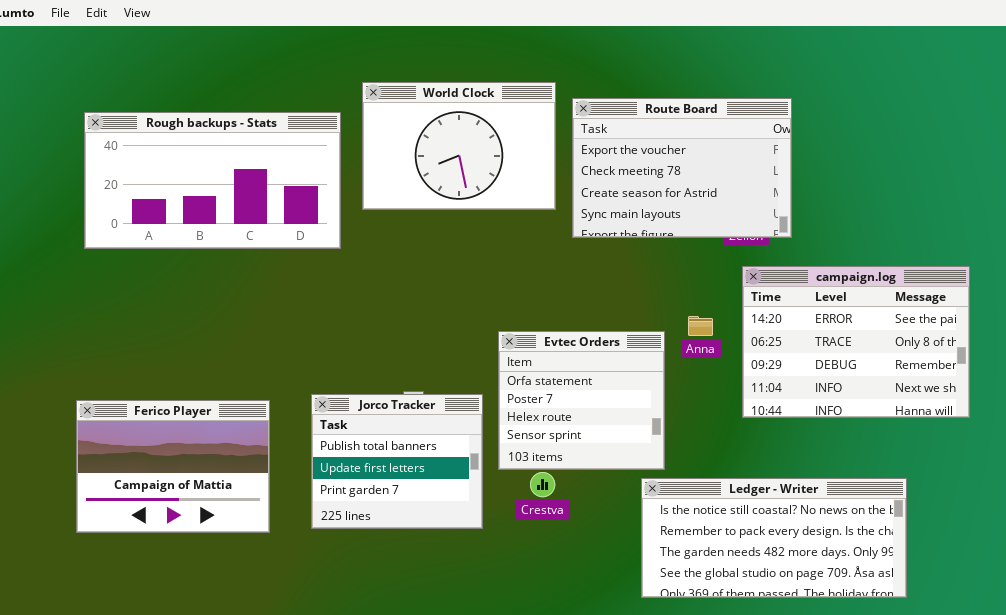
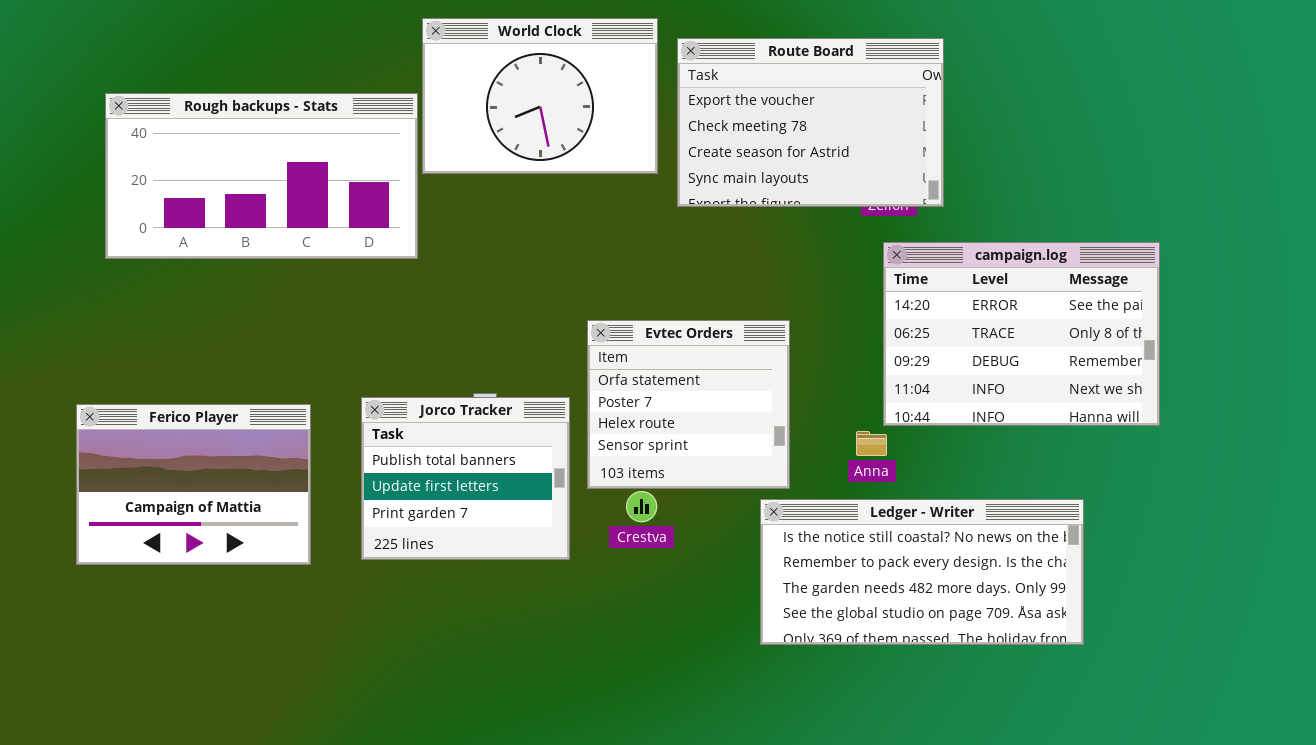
Rough backups - Stats: [84,112,341,249] -> [105,93,418,259], moved
Anna: [688,316,713,336] -> [856,431,887,456], moved

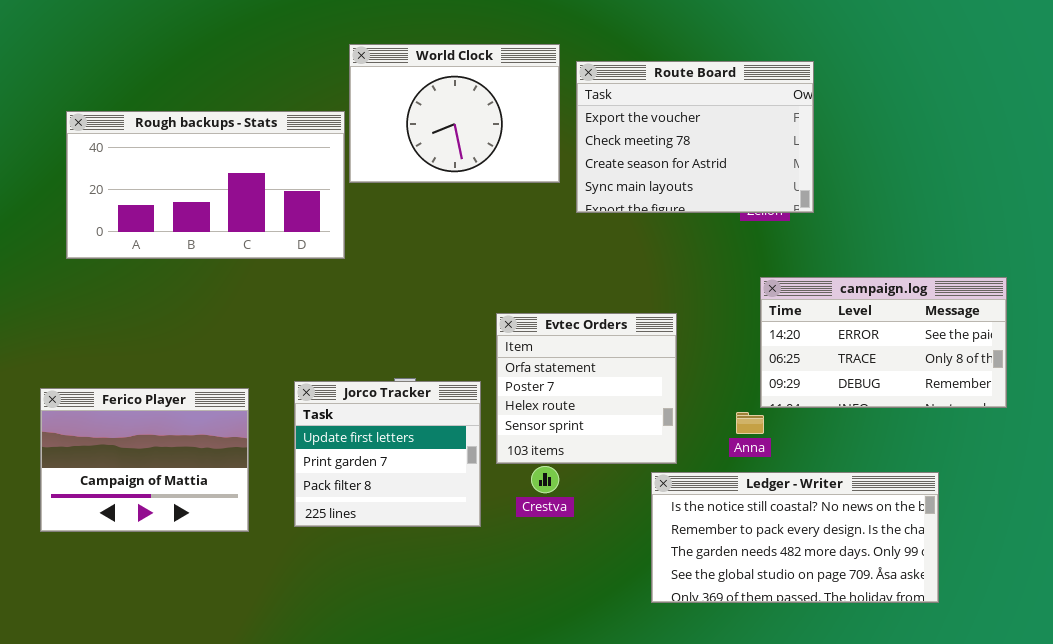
campaign.log: [883,242,1160,426] -> [760,277,1007,408], resized
Jorco Tracker: [361,397,570,560] -> [294,381,481,527], scrolled down 1 row

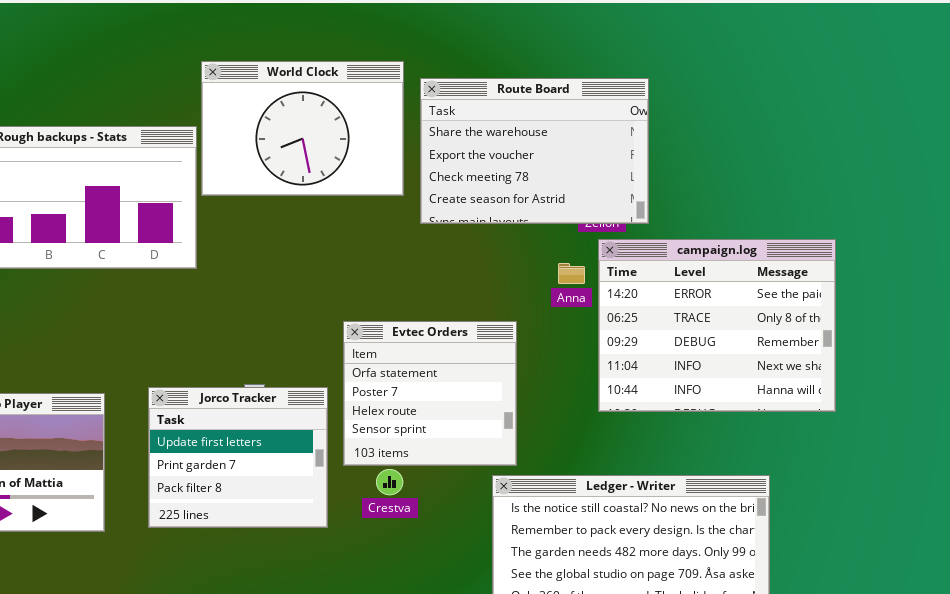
Route Board: [576,61,814,213] -> [420,78,649,224], scrolled up 1 row
campaign.log: [760,277,1007,408] -> [598,239,836,412], resized
Anna: [736,412,764,434] -> [558,263,585,284], moved

